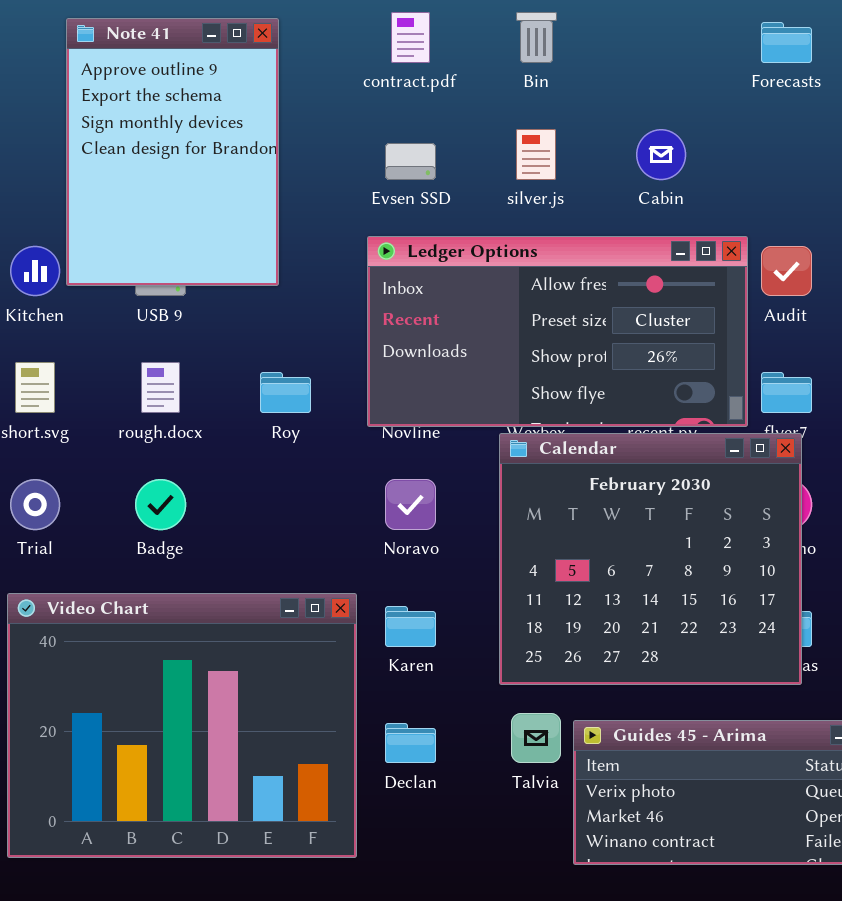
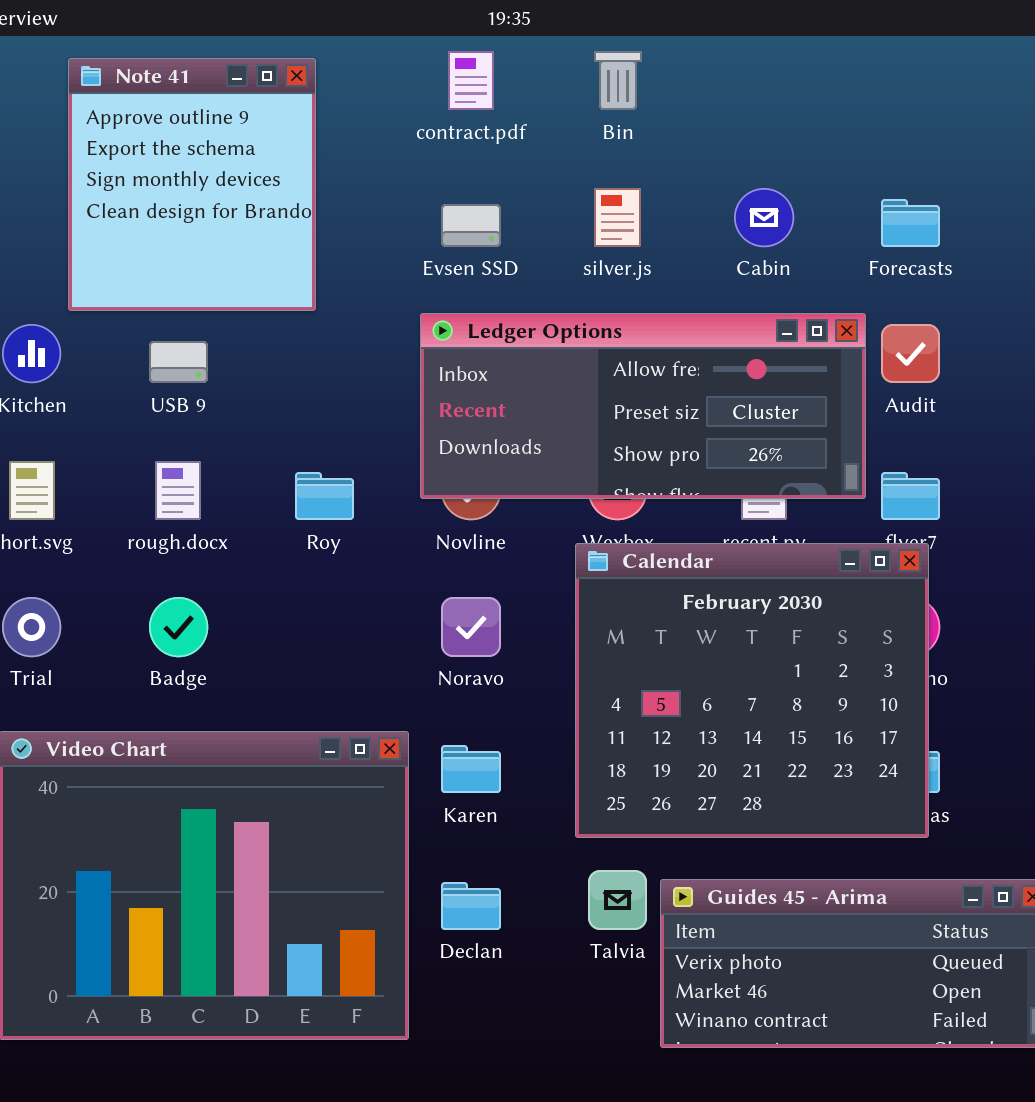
Note 41: [66,18,279,286] -> [68,58,316,311], resized
Forecasts: [761,22,812,63] -> [881,199,940,247], moved
Ledger Options: [367,236,748,427] -> [420,313,866,499], resized

